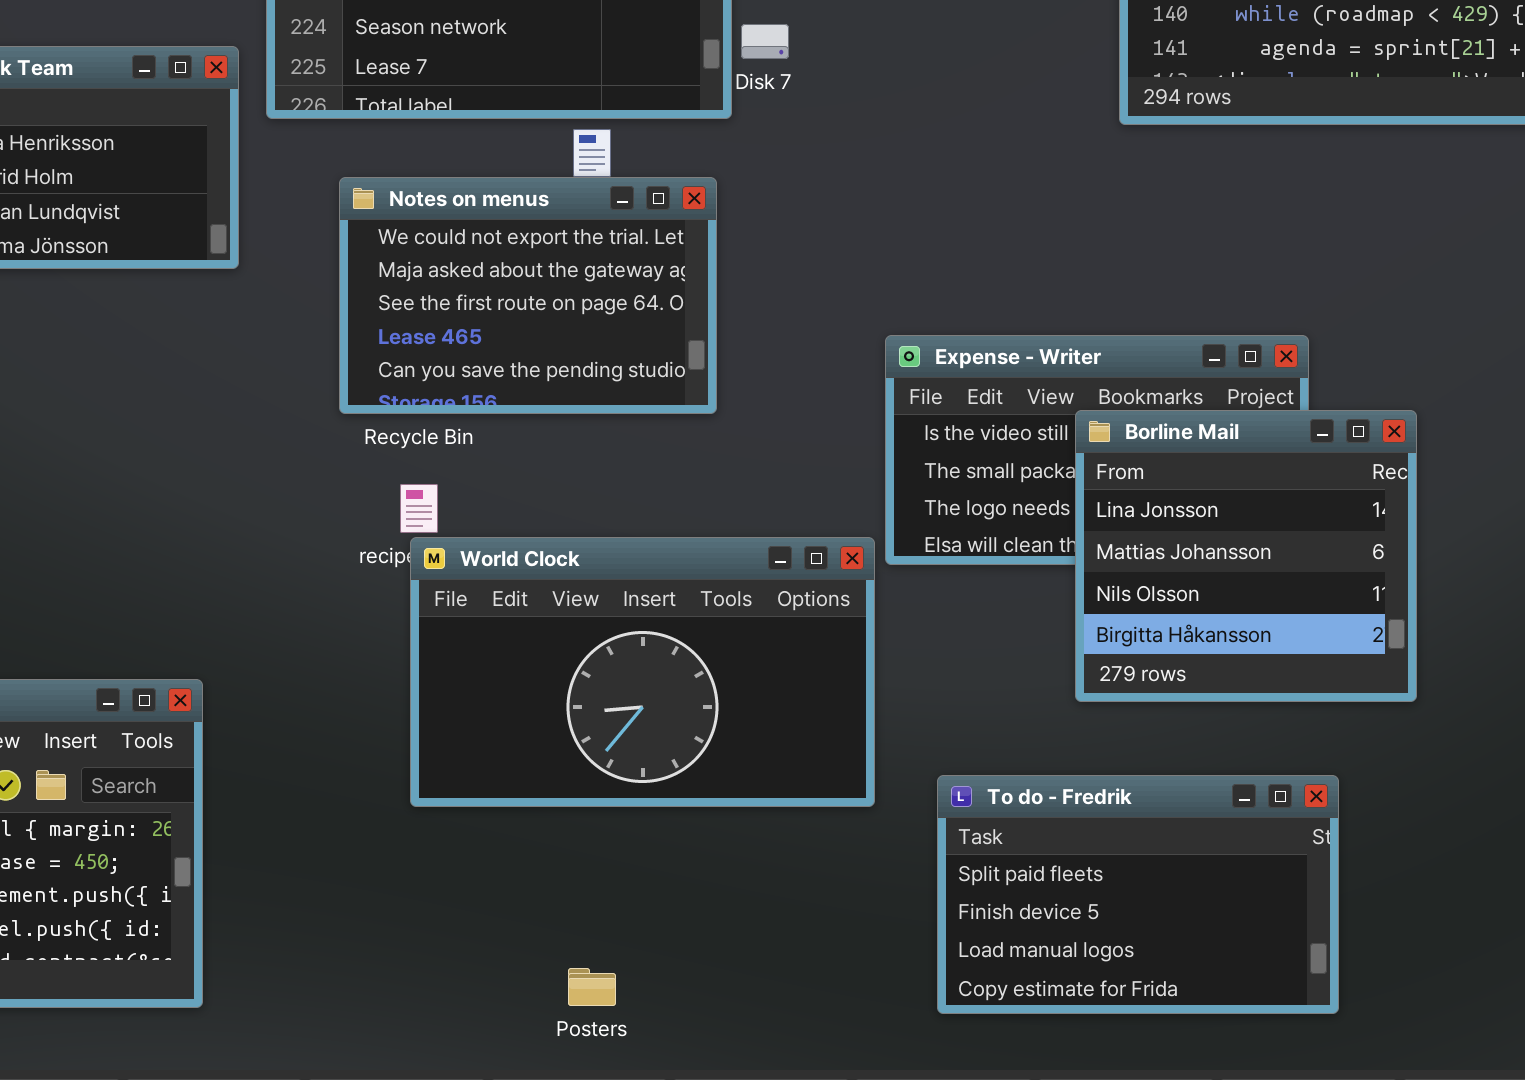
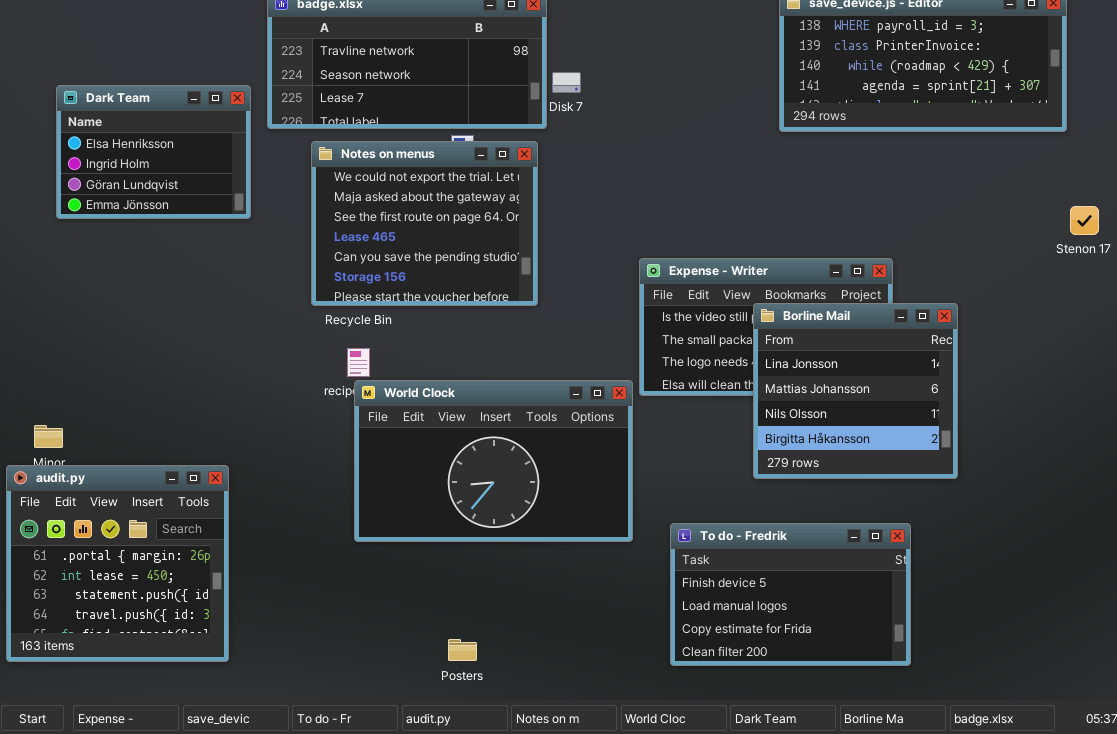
Notes on menus: [339,177,717,414] -> [311,141,538,306], resized
To do - Fredrik: [937,775,1339,1014] -> [670,523,911,666], scrolled down 1 row

